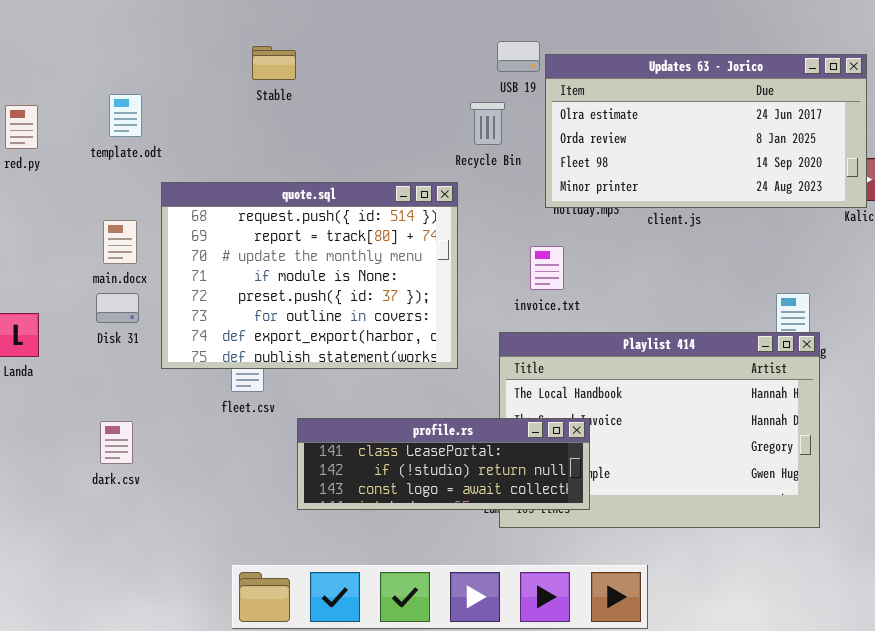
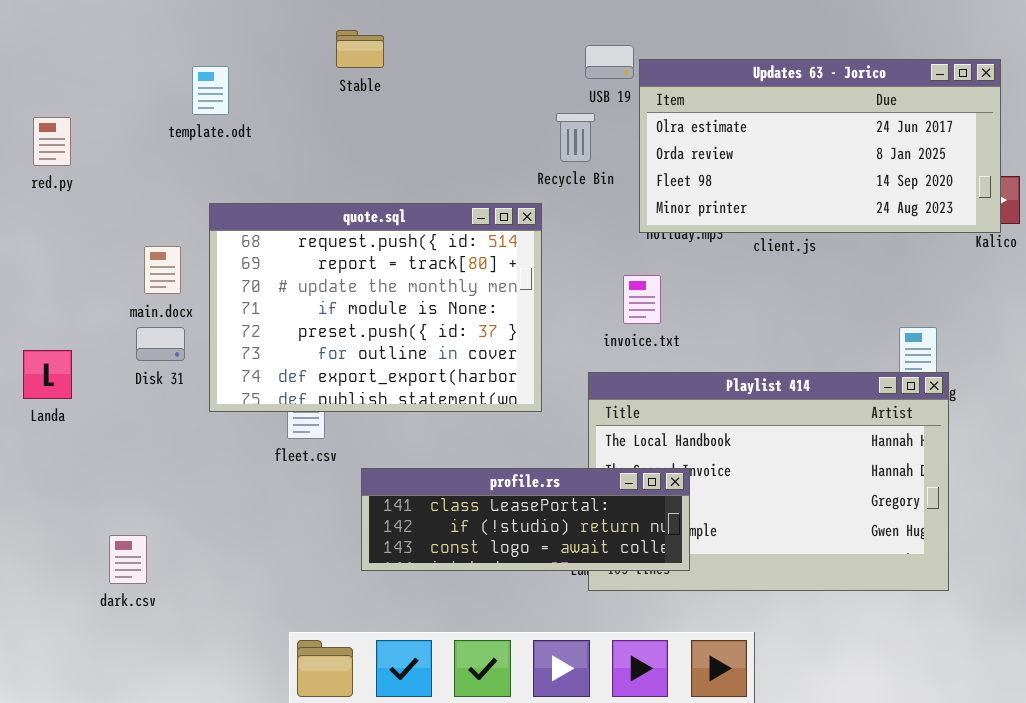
Stable: [252,46,296,80] -> [336,30,384,68], moved
template.odt: [109,94,142,137] -> [192,66,229,115], moved
dark.csv: [100,421,133,464] -> [109,535,147,584], moved

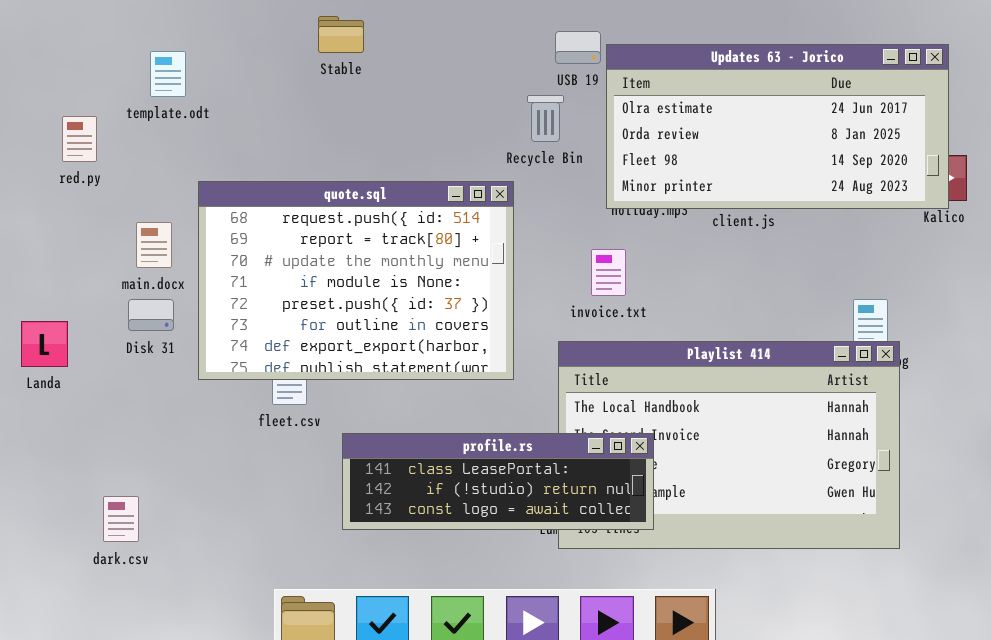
template.odt: [192,66,229,115] -> [150,51,186,97], moved
red.py: [33,117,71,166] -> [62,116,97,162], moved

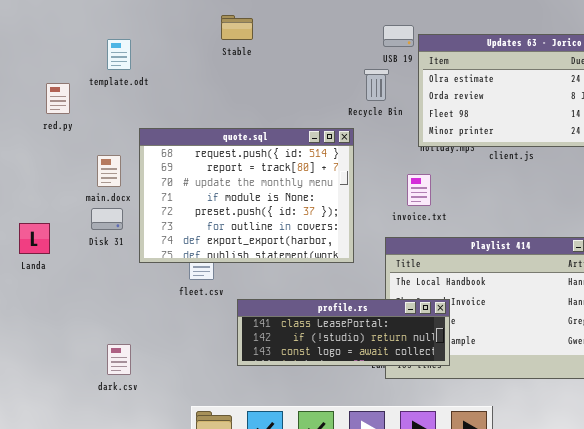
dark.csv: [103,496,139,542] -> [107,344,131,375], moved

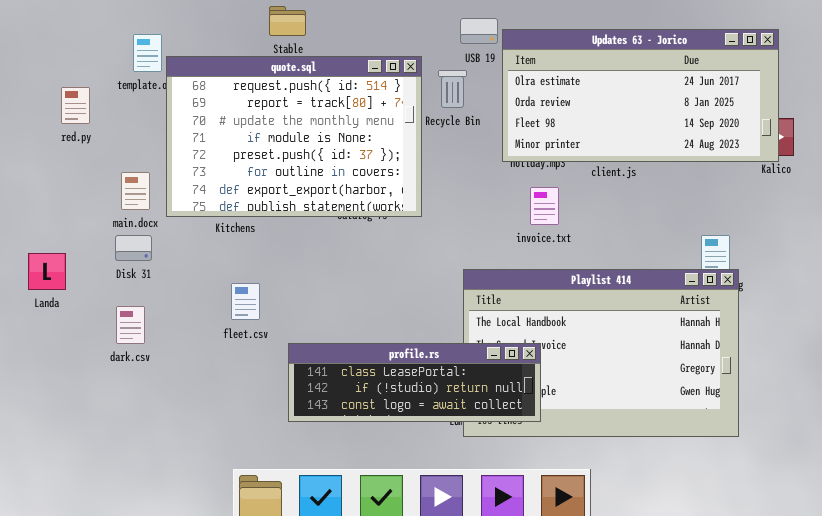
quote.sql: [139,128,354,263] -> [166,56,422,217], moved
invoice.txt: [407,174,431,206] -> [530,187,559,225], moved
dark.csv: [107,344,131,375] -> [116,306,145,344], moved

